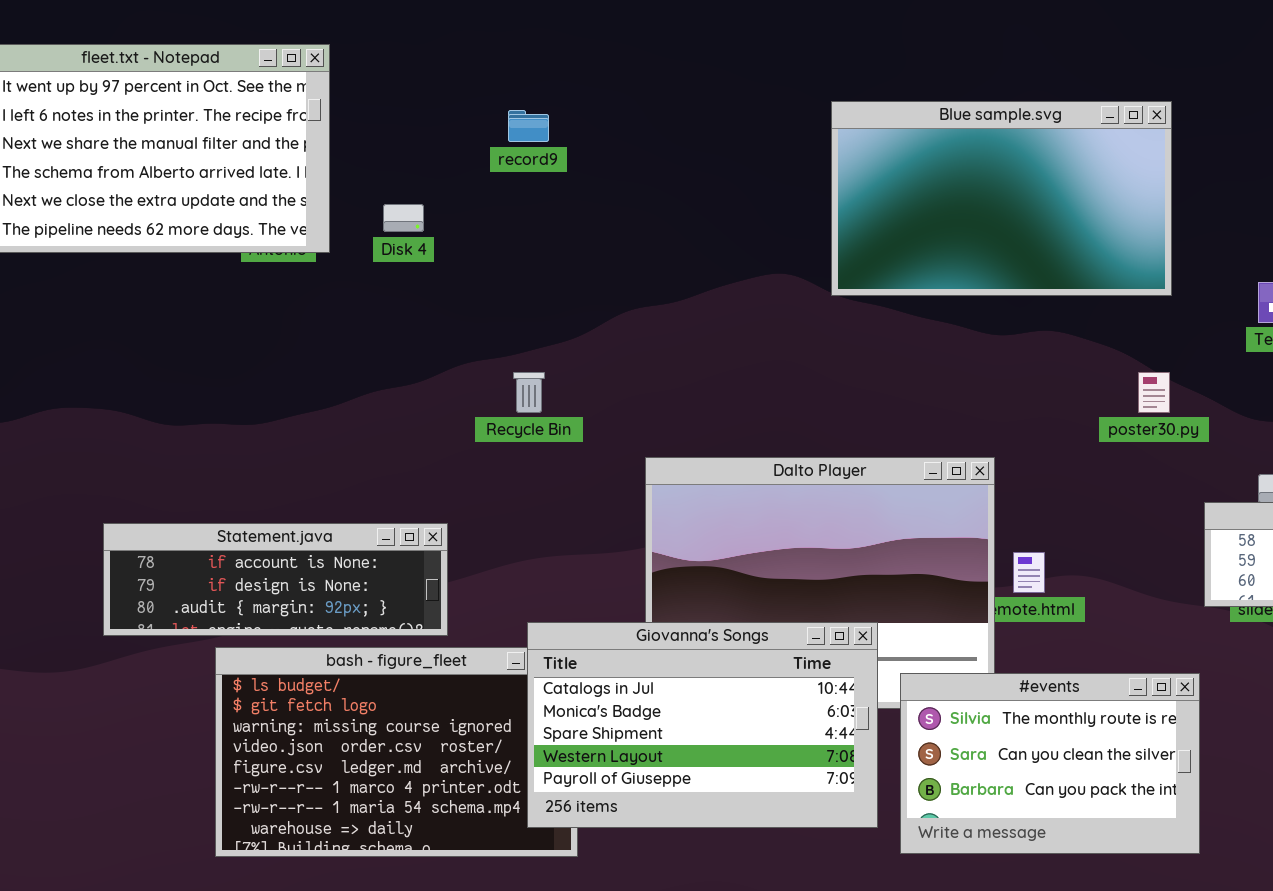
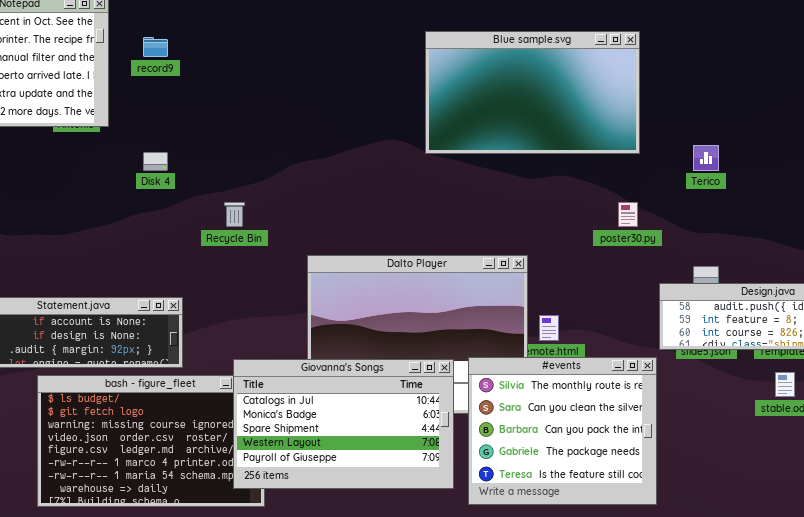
record9: [508,110,549,142] -> [143,37,168,57], moved
Disk 4: [383,204,424,232] -> [143,152,168,171], moved
#events: [900,673,1200,854] -> [468,357,657,505], resized

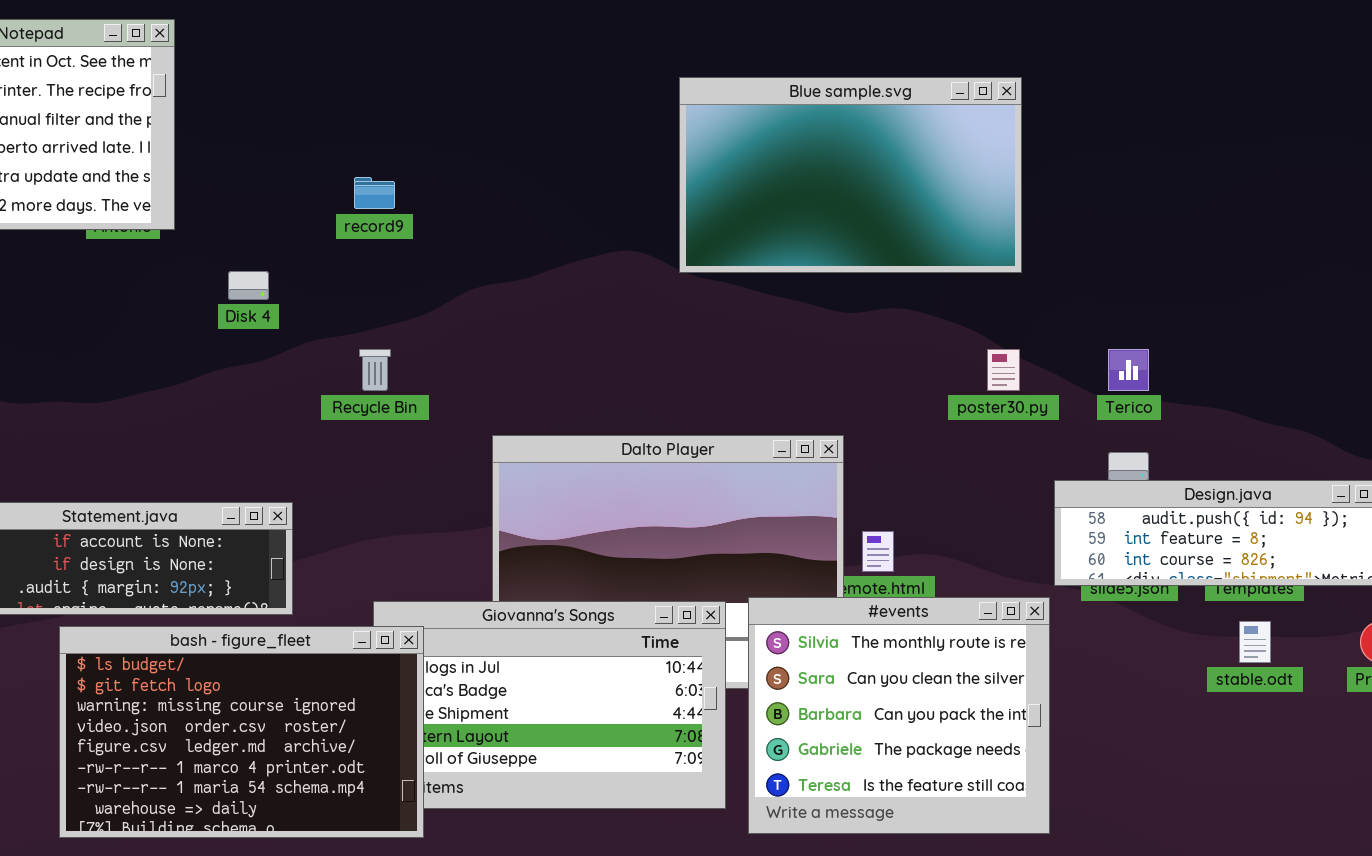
record9: [143,37,168,57] -> [354,177,395,209], moved
Terico: [693,145,719,171] -> [1108,349,1149,391], moved
bash - figure_fleet: [37,375,265,507] -> [59,626,424,838], raised

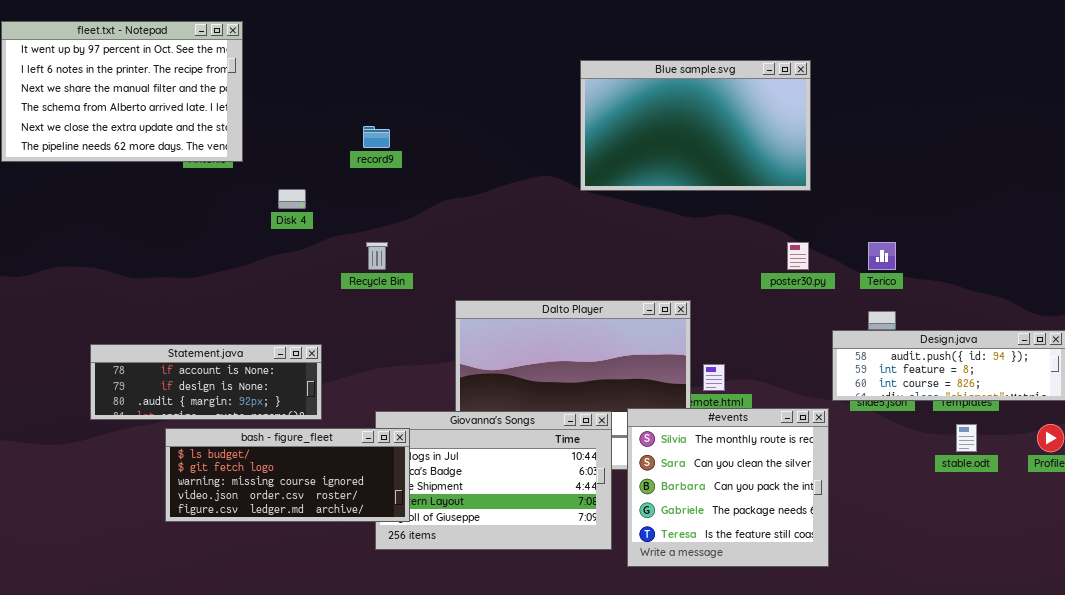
bash - figure_fleet: [59,626,424,838] -> [165,428,410,522], resized

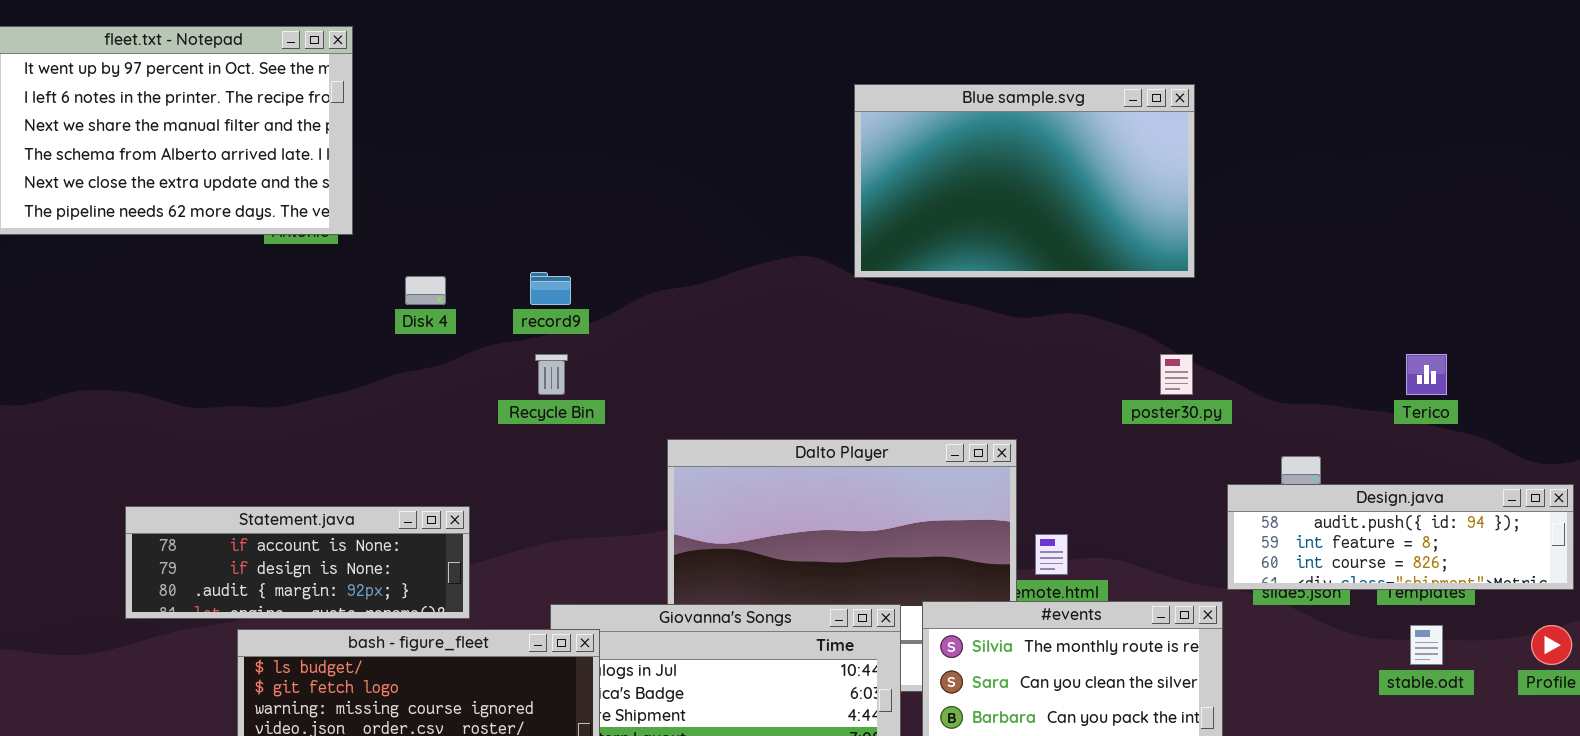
record9: [363,126,390,148] -> [530,272,571,305], moved
Terico: [868,242,896,270] -> [1406,354,1447,395], moved

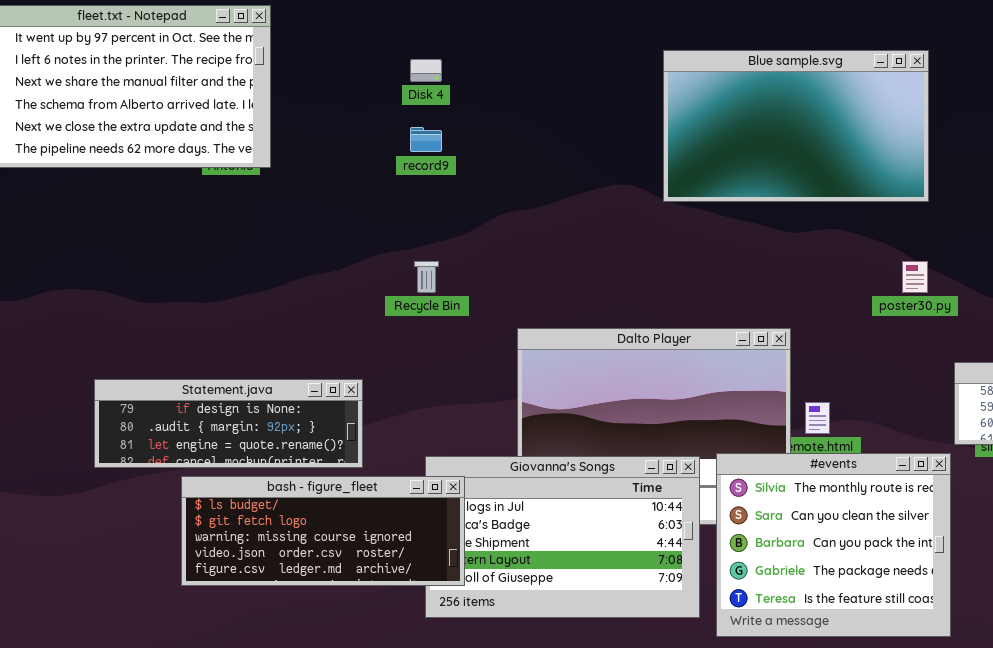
record9: [530,272,571,305] -> [410,127,442,152], moved
Disk 4: [405,276,446,305] -> [410,59,442,82], moved
Statement.java: [125,506,470,619] -> [94,379,363,468], scrolled down 1 row

